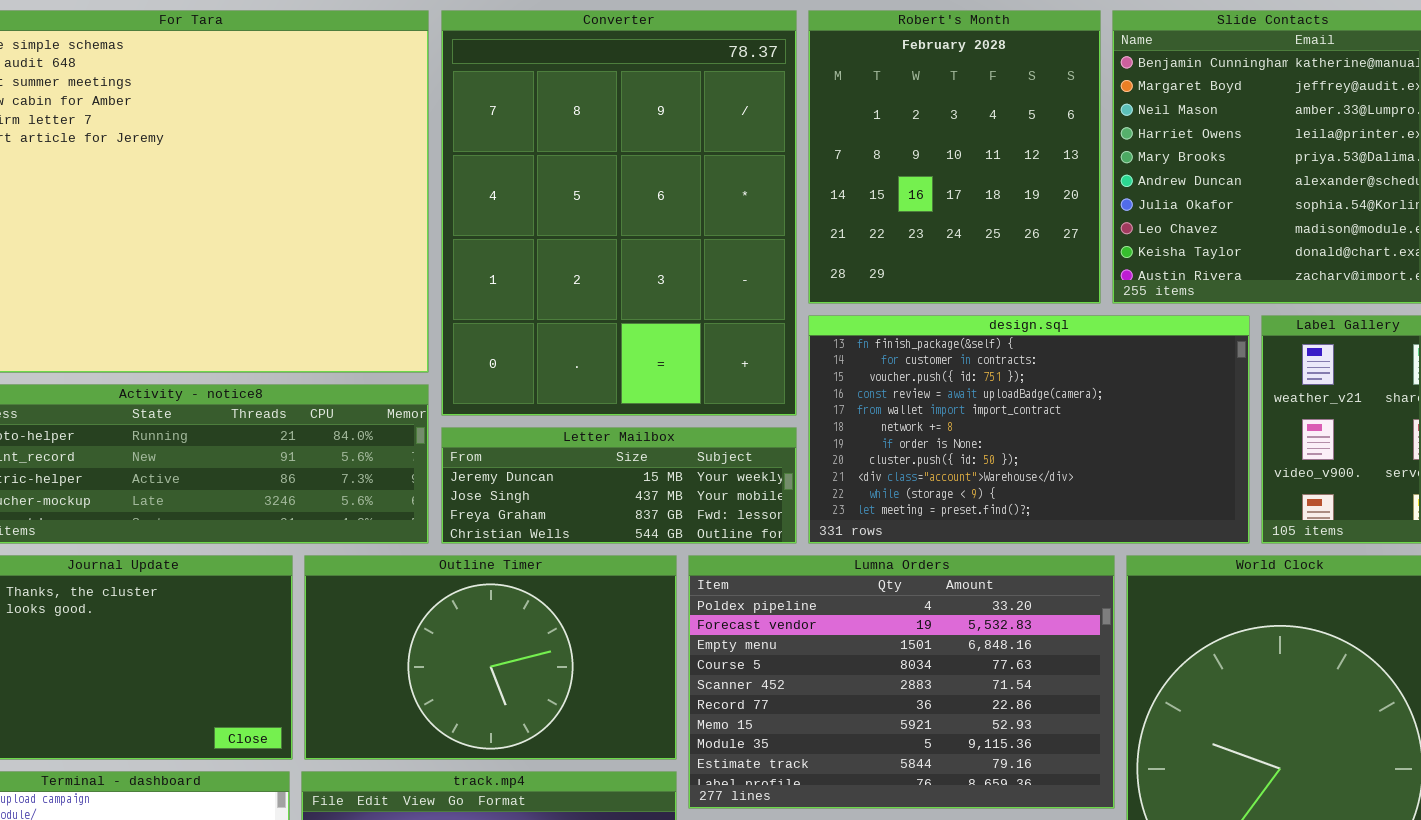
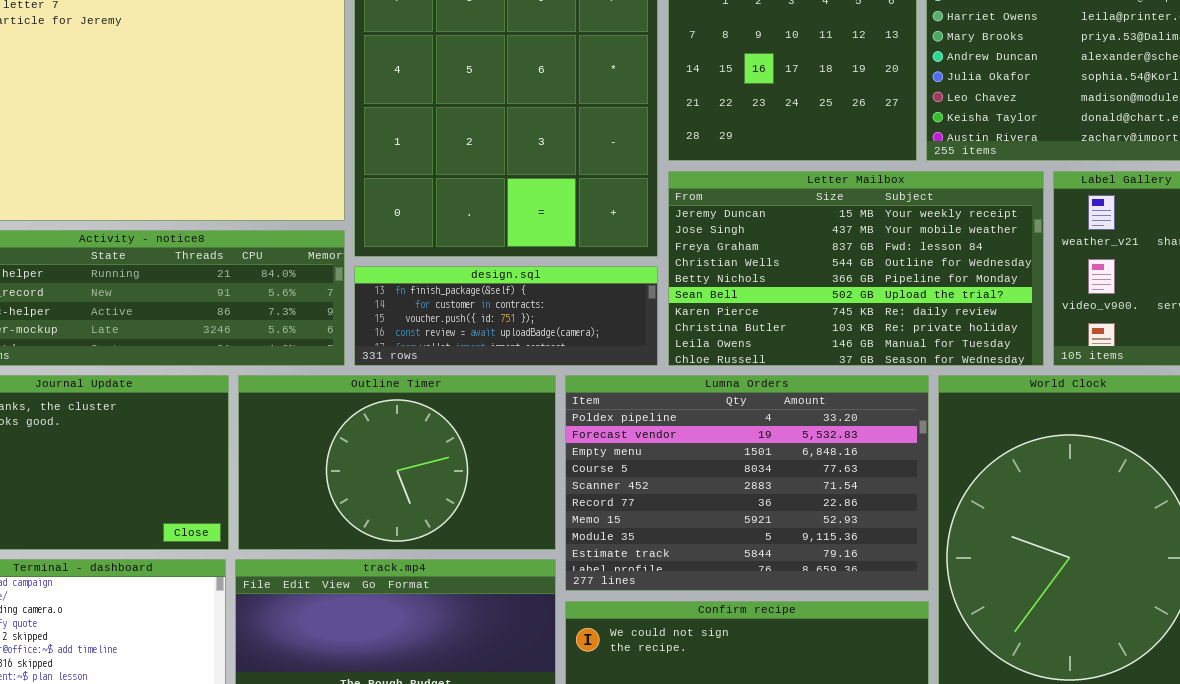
design.sql: [808,315,1250,544] -> [354,266,658,366], moved, resized
Letter Mailbox: [441,427,797,544] -> [668,171,1044,366], moved, resized

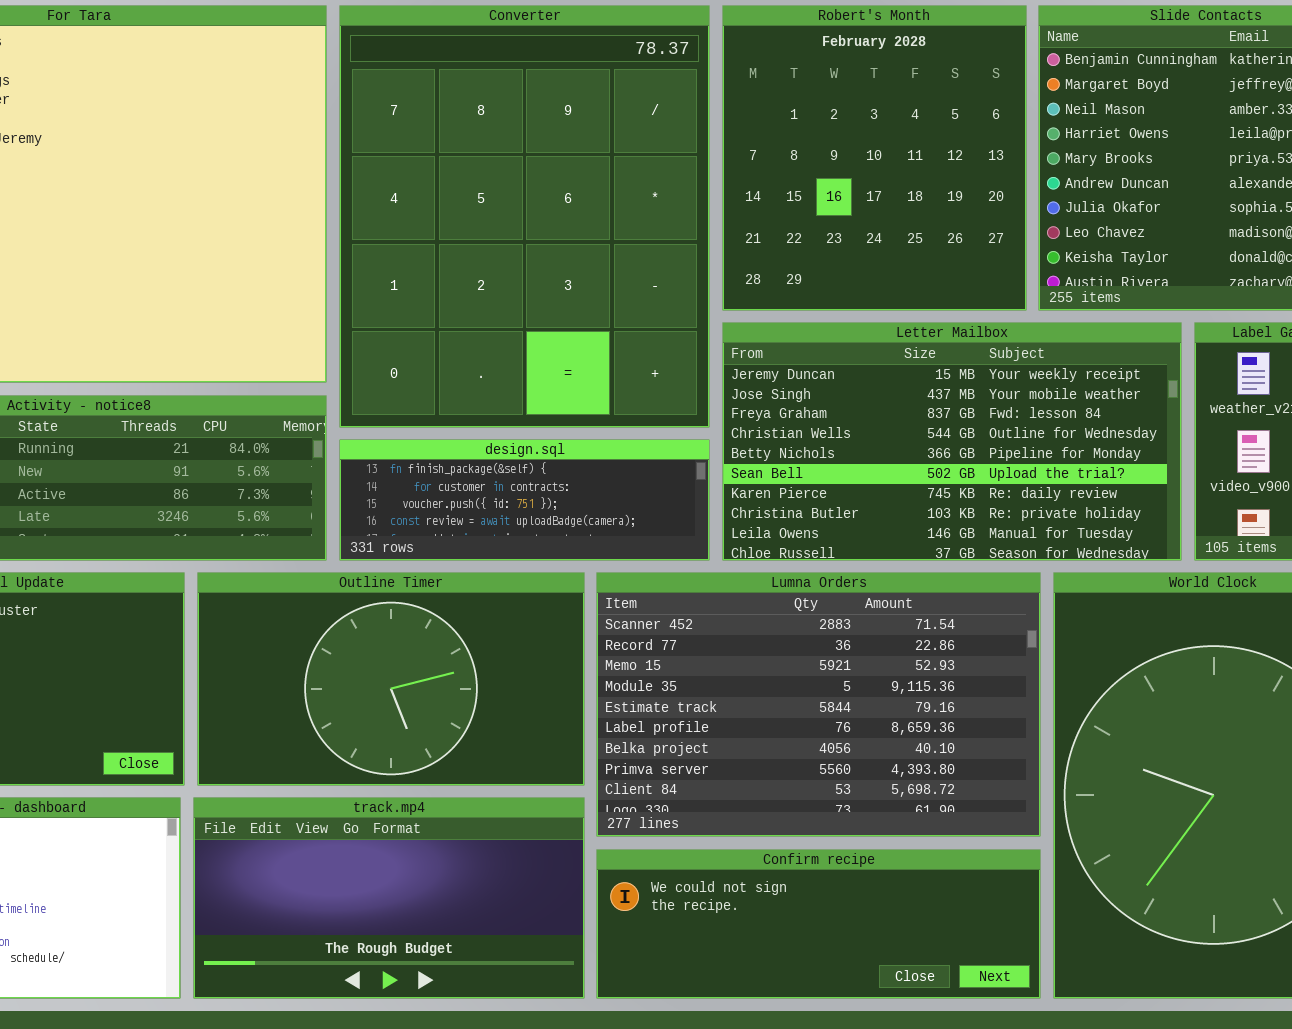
Lumna Orders: [565,375,929,591] -> [596,572,1041,837], scrolled down 4 rows

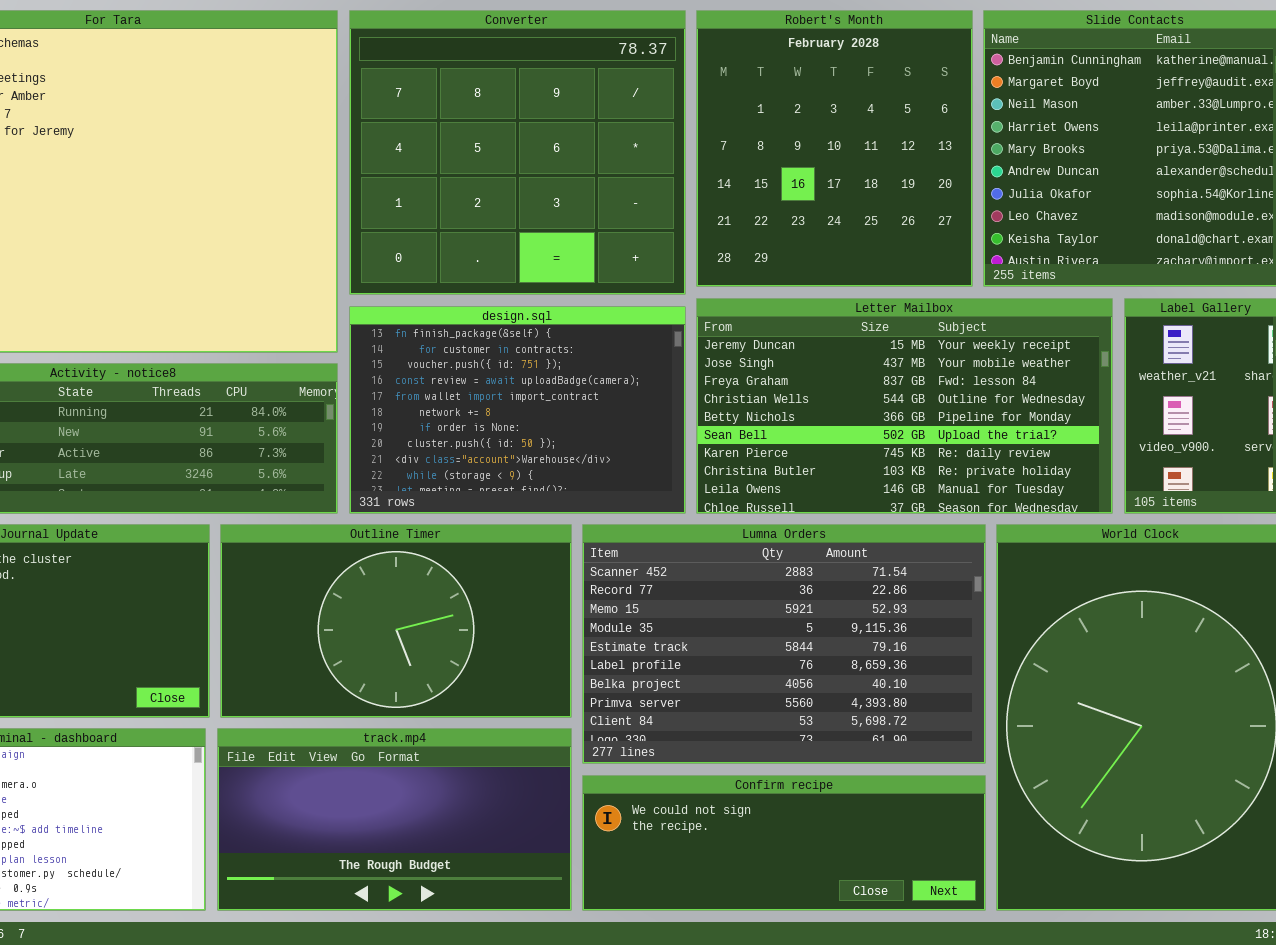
Converter: [339,5,710,428] -> [349,10,686,295], resized
design.sql: [339,439,710,561] -> [349,306,686,514], resized

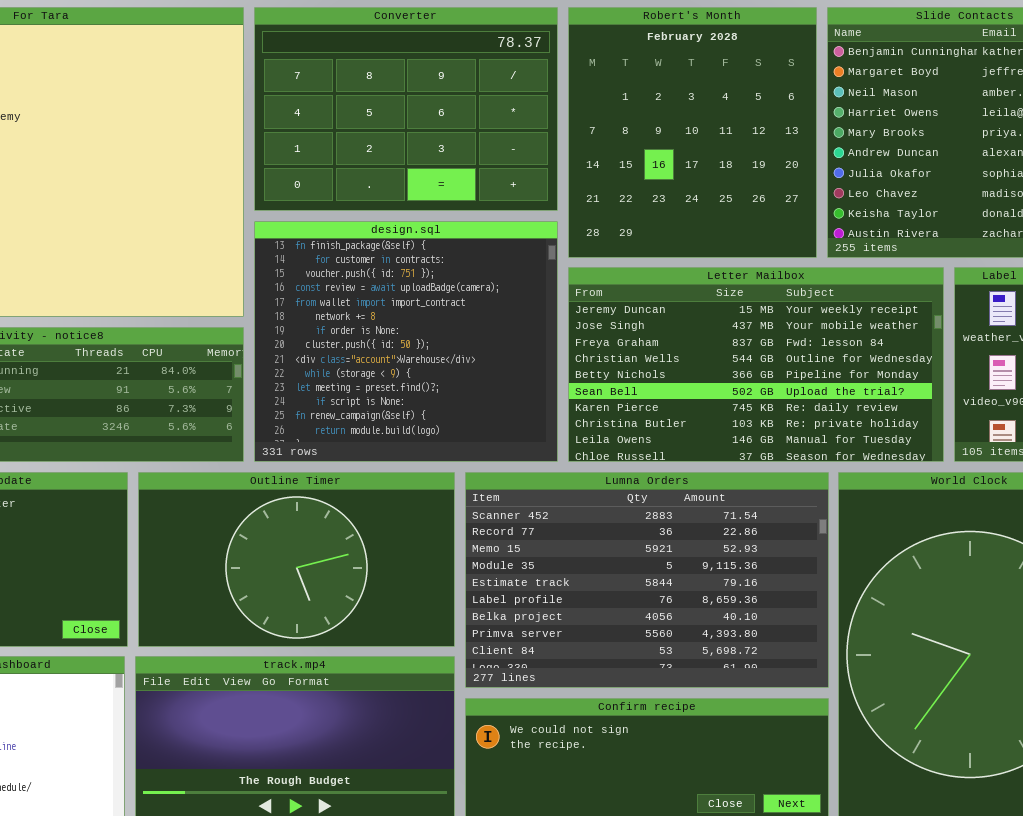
Converter: [349,10,686,295] -> [254,7,558,211], resized
design.sql: [349,306,686,514] -> [254,221,558,462], resized

